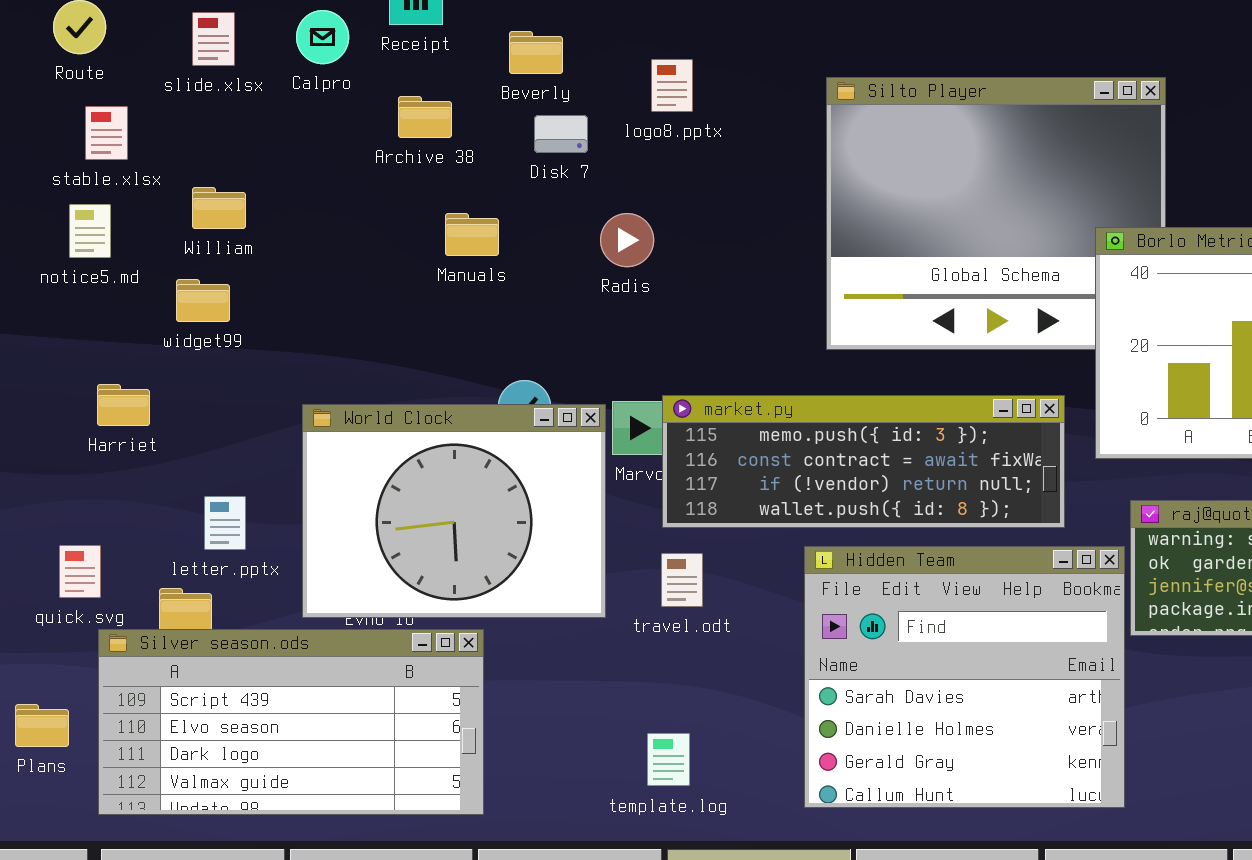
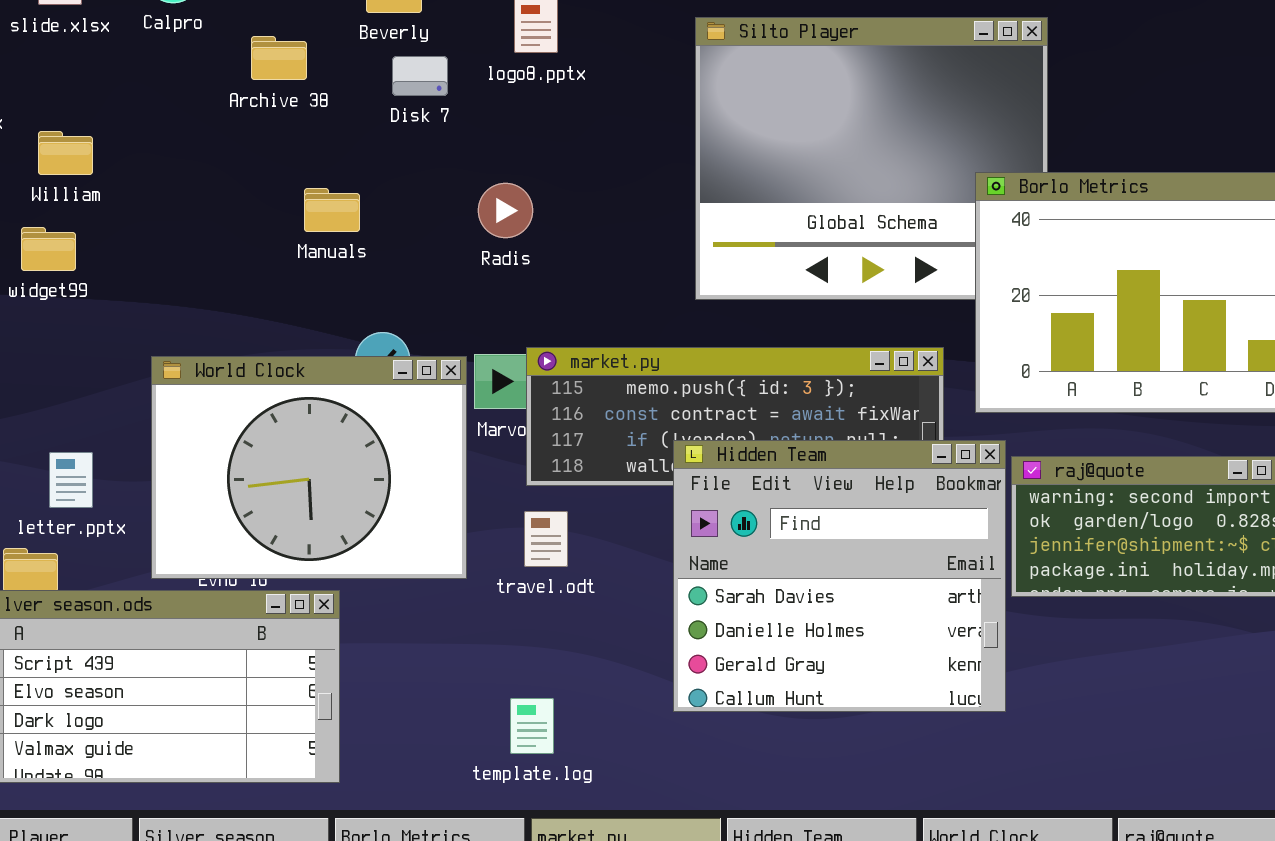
Manuals: [445,213,499,256] -> [304,188,360,232], moved
Radis: [600,213,654,267] -> [478,183,533,238], moved
Hidden Team: [804,546,1125,808] -> [673,440,1006,712], moved

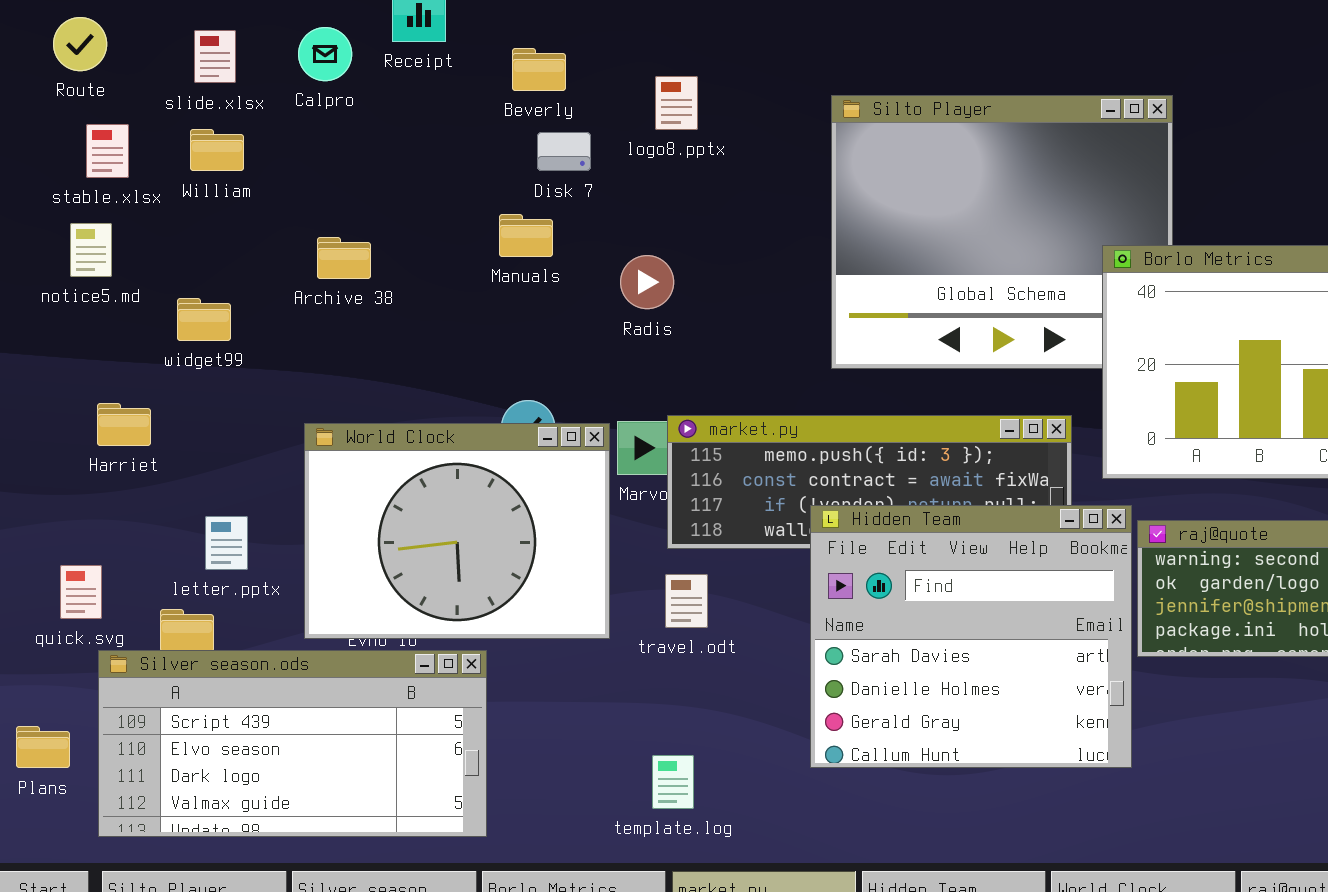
Archive 38: [251,36,307,80] -> [317,237,371,279], moved
William: [38,131,93,175] -> [190,129,244,171], moved
Manuals: [304,188,360,232] -> [499,214,553,257], moved

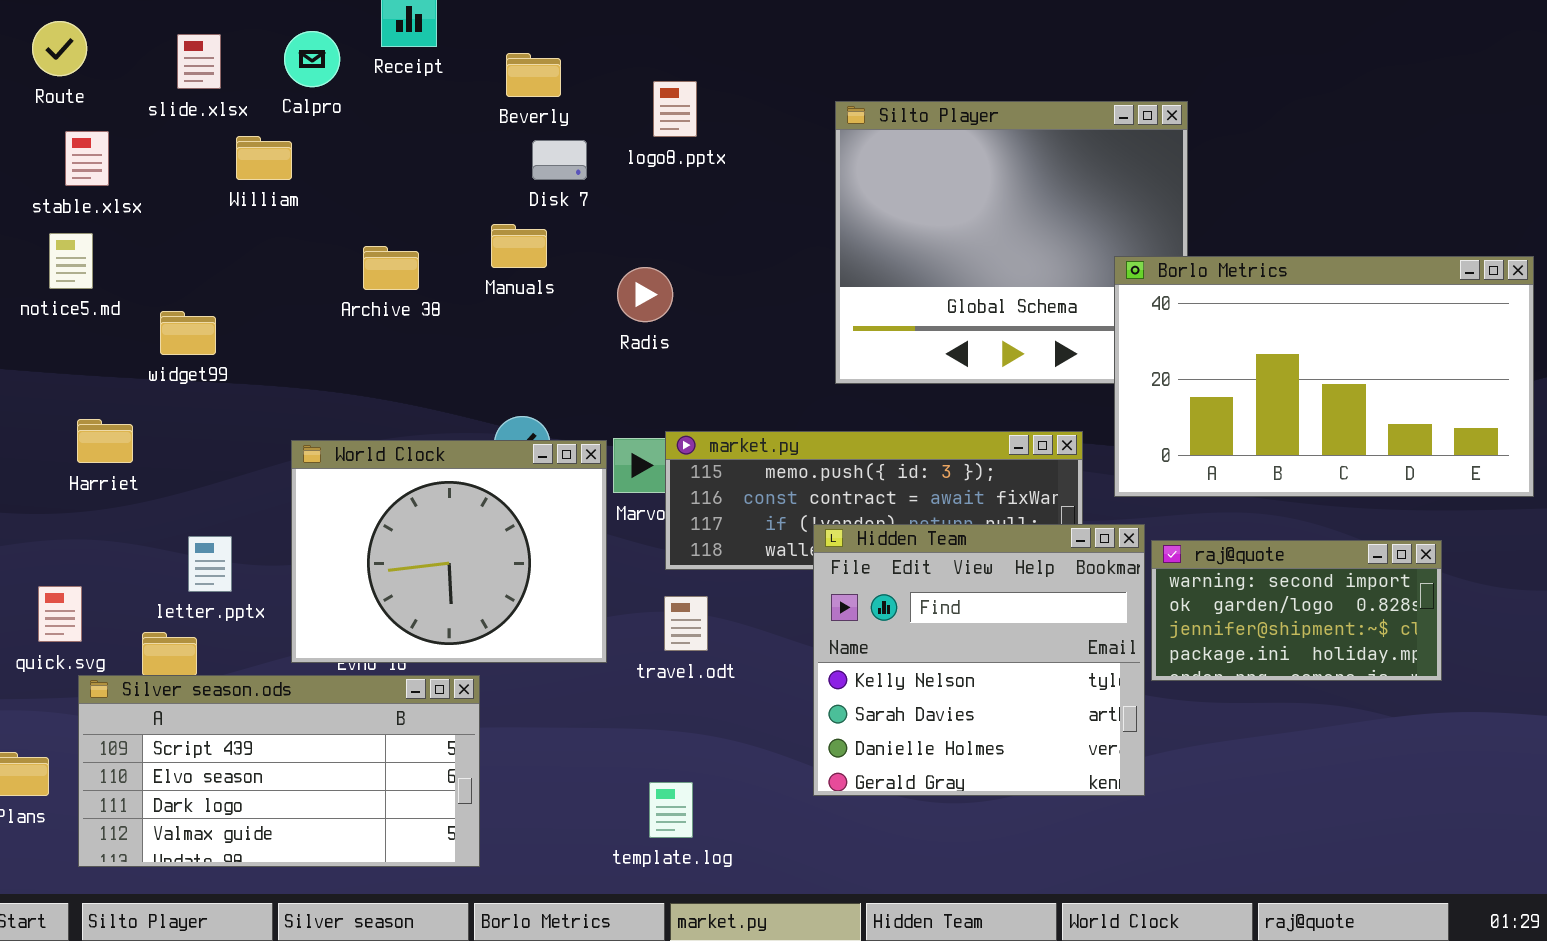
William: [190,129,244,171] -> [236,136,292,180], moved
Archive 38: [317,237,371,279] -> [363,246,419,290], moved
Hidden Team: [810,505,1132,768] -> [813,524,1145,796], scrolled up 1 row

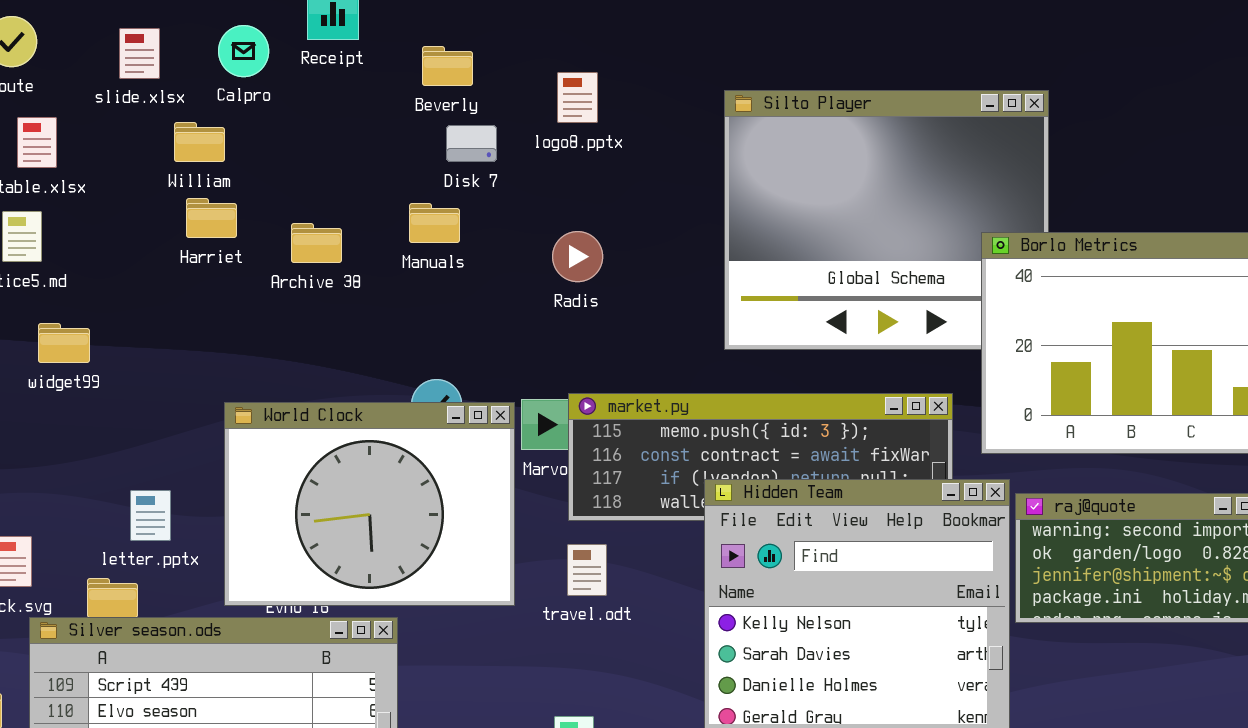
Radis: [617,267,673,322] -> [552,231,603,282], moved
widget99: [160,311,216,355] -> [38,323,90,363], moved
Harriet: [77,419,133,463] -> [186,198,237,238], moved

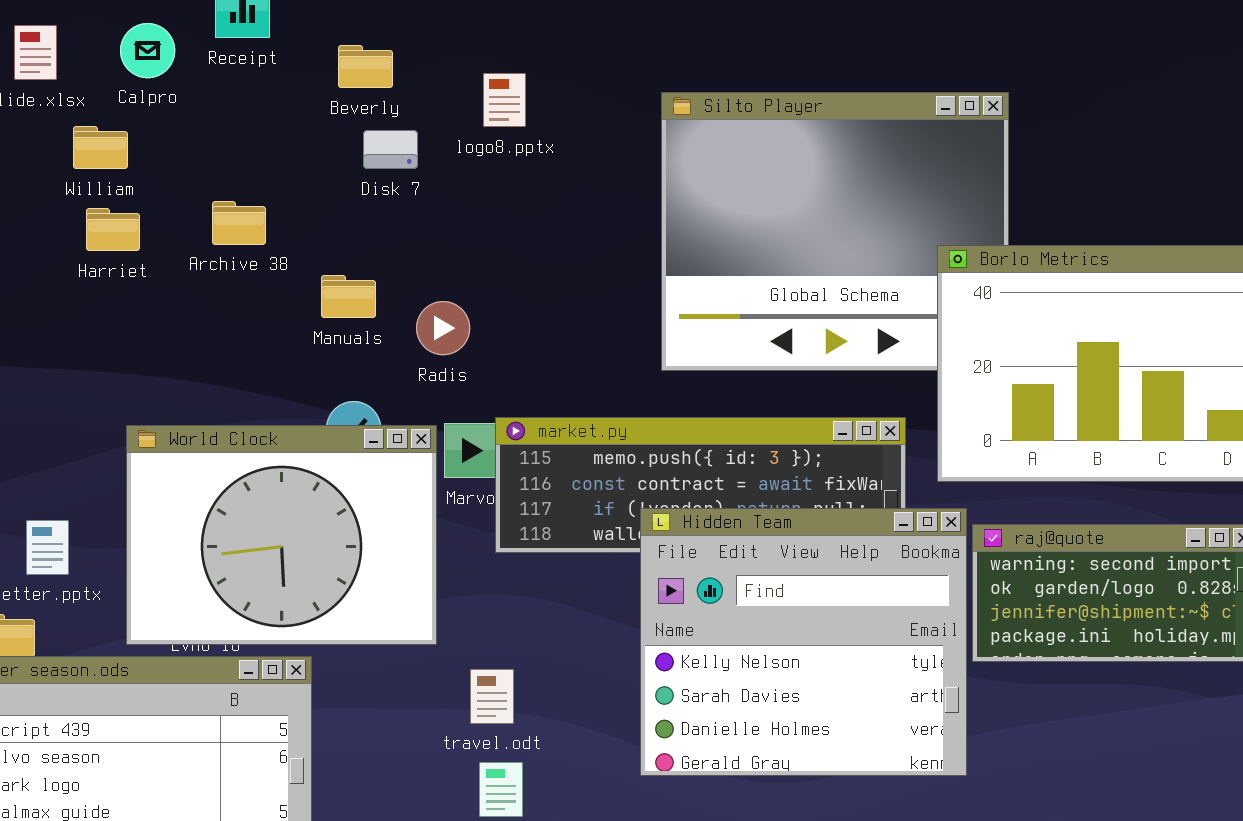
Manuals: [409,203,460,243] -> [321,275,376,318], moved
Archive 38: [291,223,342,263] -> [212,201,266,245], moved
Radis: [552,231,603,282] -> [416,301,470,355], moved
travel.odt: [567,544,607,596] -> [470,669,514,724], moved

